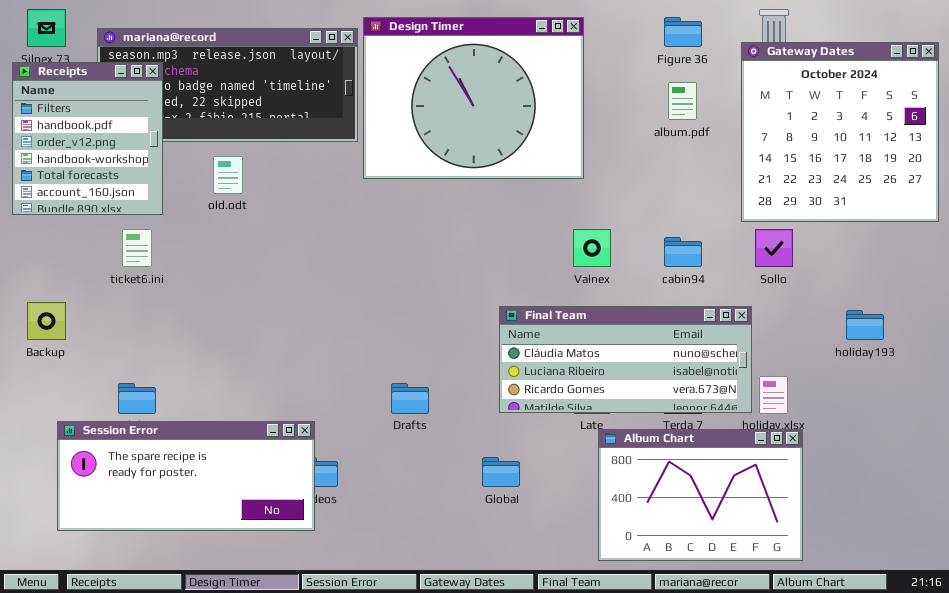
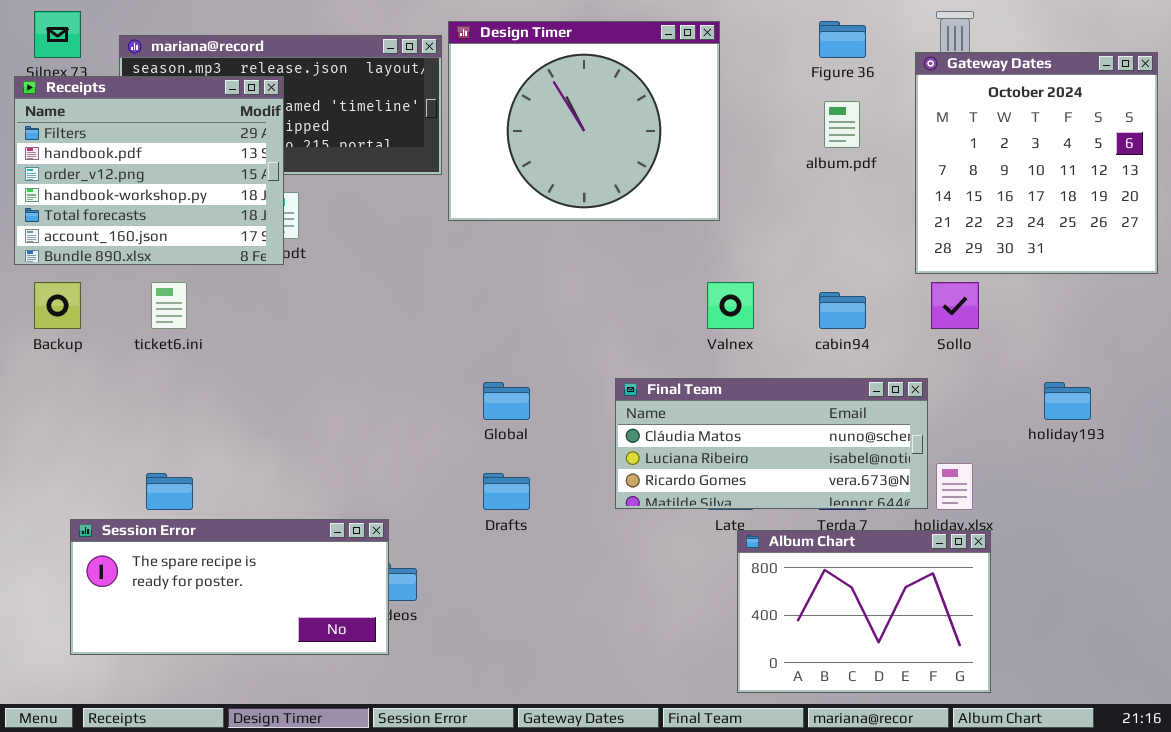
Receipts: [12,62,163,215] -> [14,76,284,265], resized
Backup: [27,302,66,340] -> [34,282,81,329], moved
Global: [482,457,520,487] -> [483,382,530,420], moved

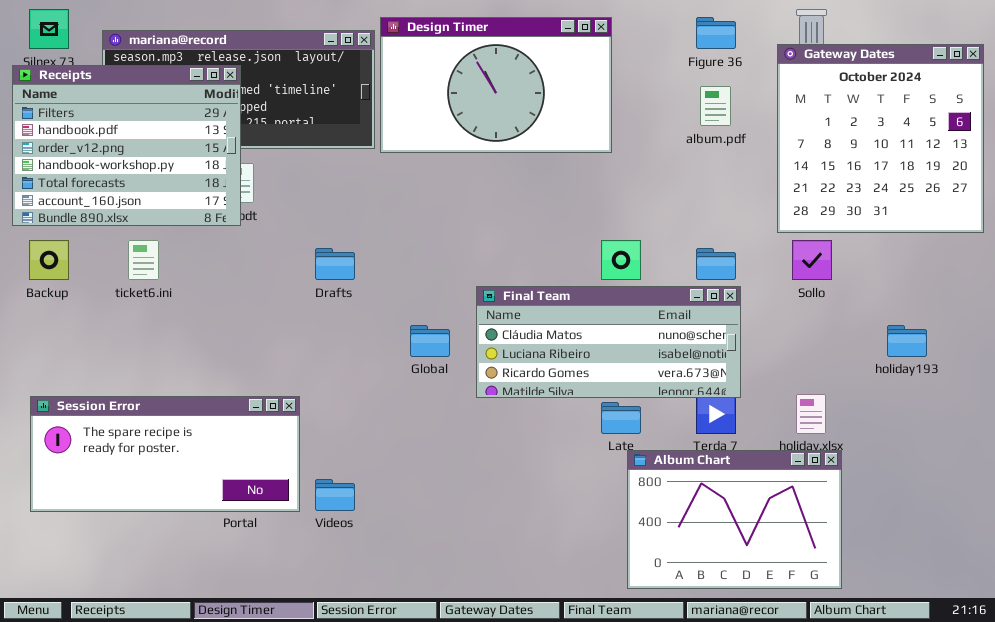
Design Timer: [448,21,720,221] -> [380,17,612,153], resized
Final Team: [615,378,928,509] -> [476,286,741,398], moved
Drafts: [483,473,530,510] -> [315,248,355,280], moved
Session Error: [70,519,389,655] -> [30,396,300,512], moved

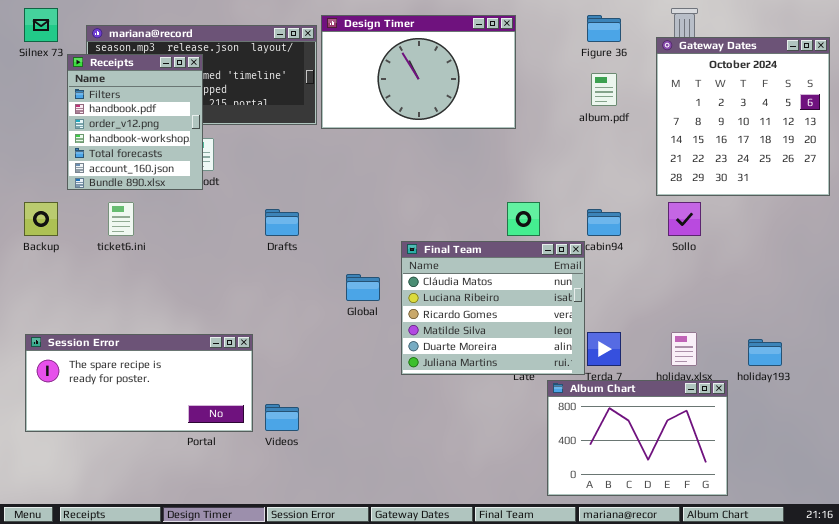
Receipts: [12,65,241,226] -> [67,54,203,190], resized
Final Team: [476,286,741,398] -> [401,241,585,375], resized
holiday193: [887,325,927,357] -> [748,339,782,366], moved
Album Chart: [627,450,842,589] -> [547,380,728,496], moved

